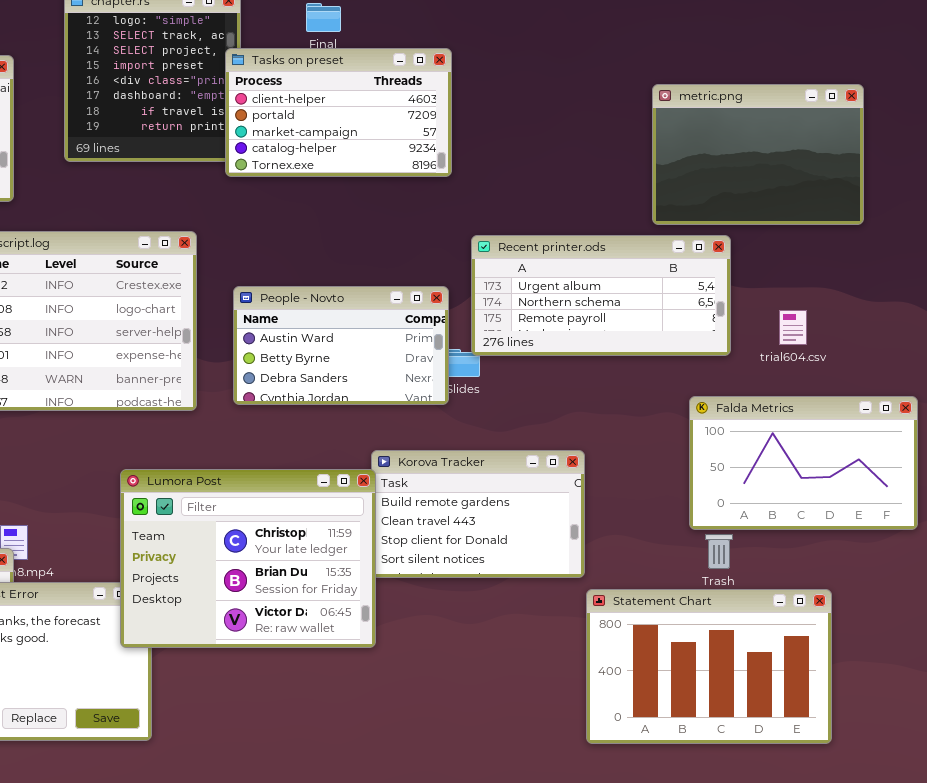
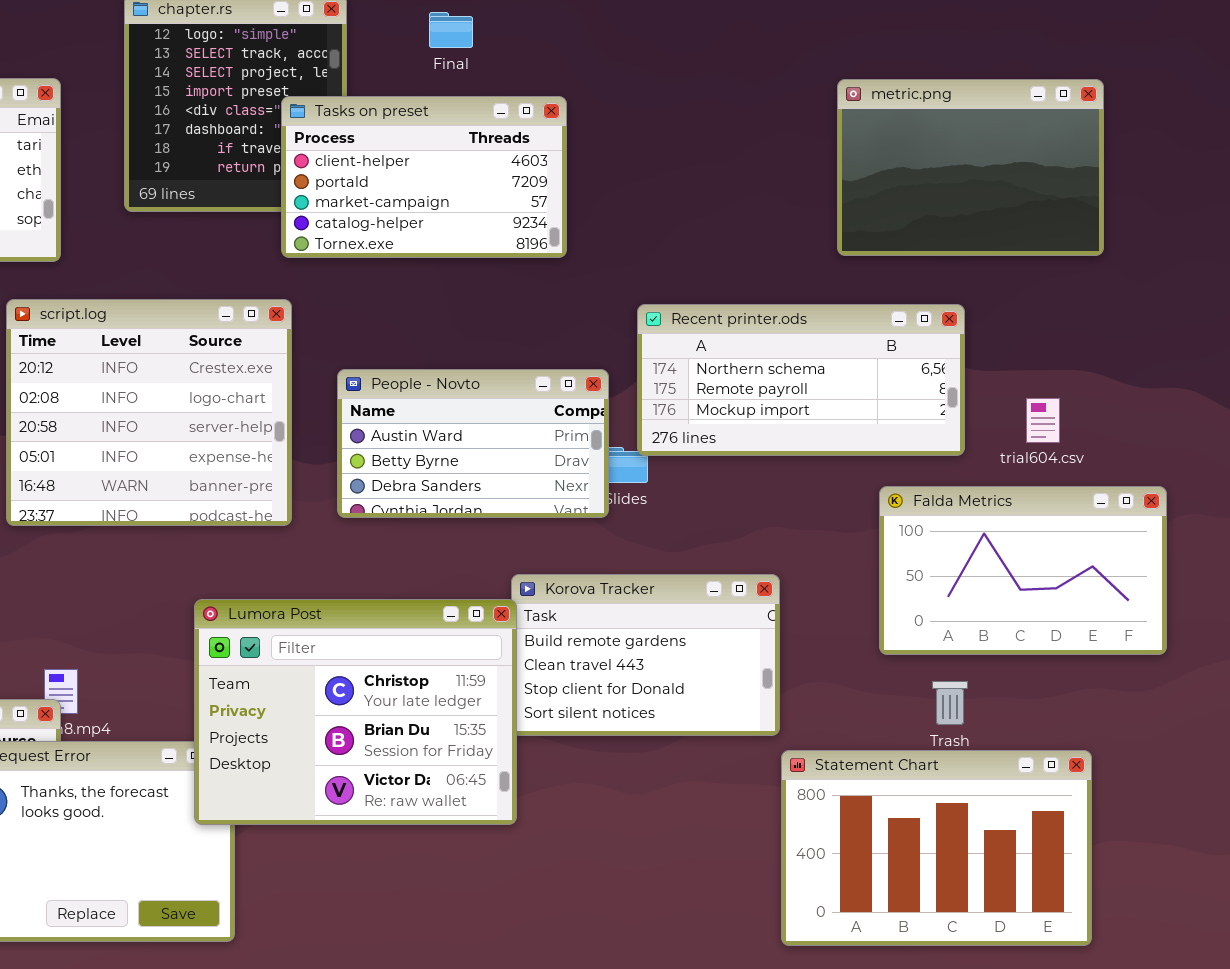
Tasks on preset: [225,48,452,177] -> [281,96,567,258], moved
metric.png: [652,84,864,225] -> [837,79,1104,256], moved
Recent printer.ods: [471,235,731,356] -> [637,304,965,456], scrolled down 1 row
Falda Metrics: [689,396,918,530] -> [879,486,1167,655], moved

